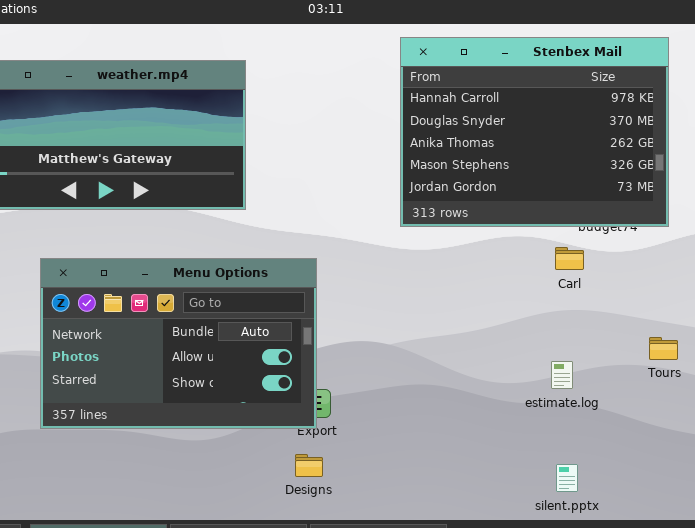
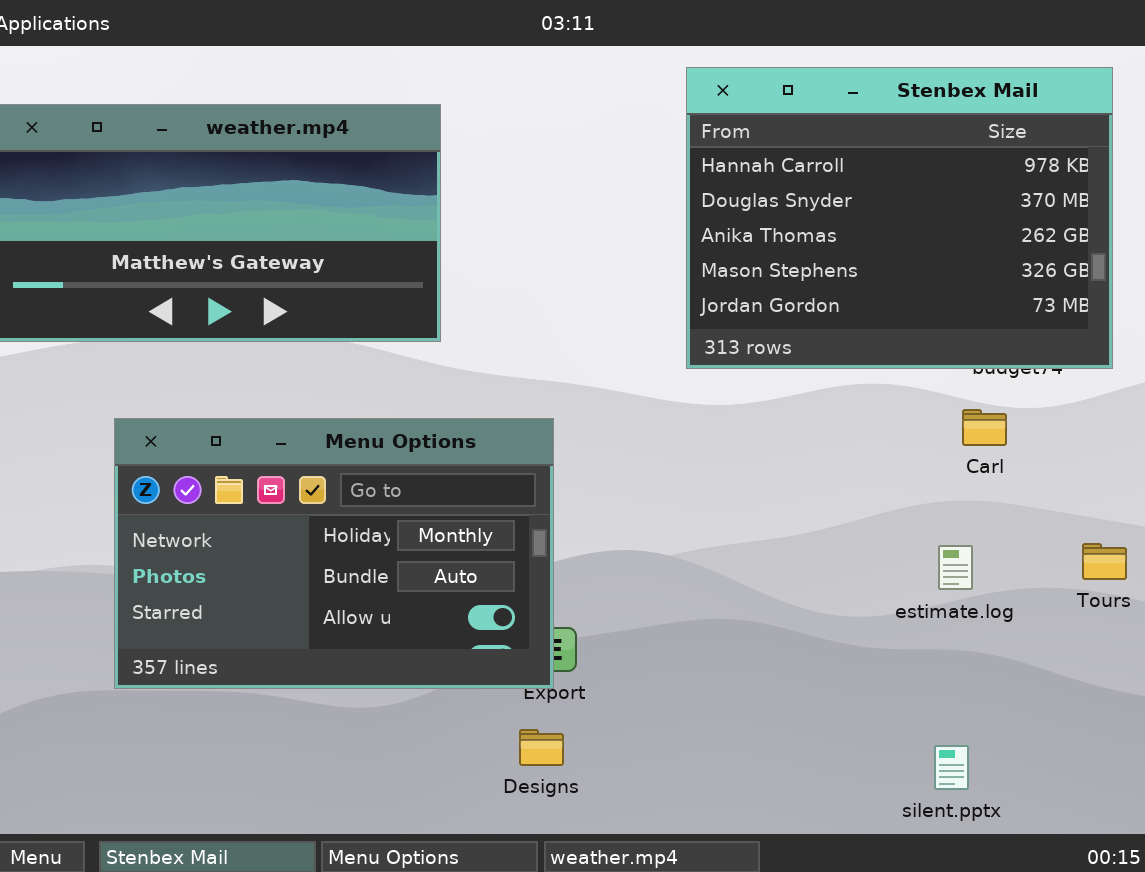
Carl: [555,247,584,270] -> [962,409,1007,446], moved
Menu Options: [40,258,317,429] -> [114,418,554,689], scrolled up 1 row
estimate.log: [551,361,573,389] -> [938,545,973,590], moved

